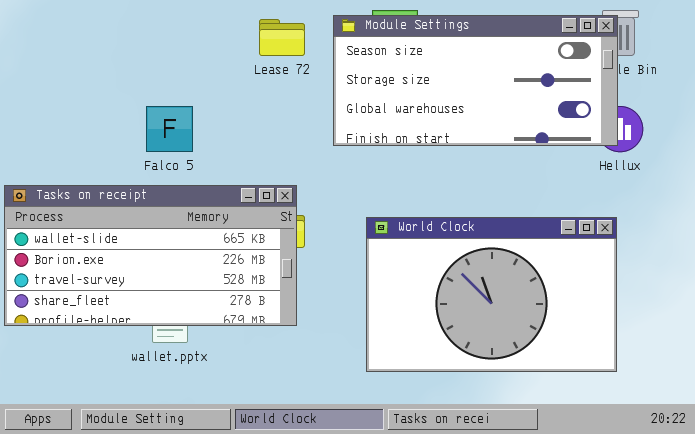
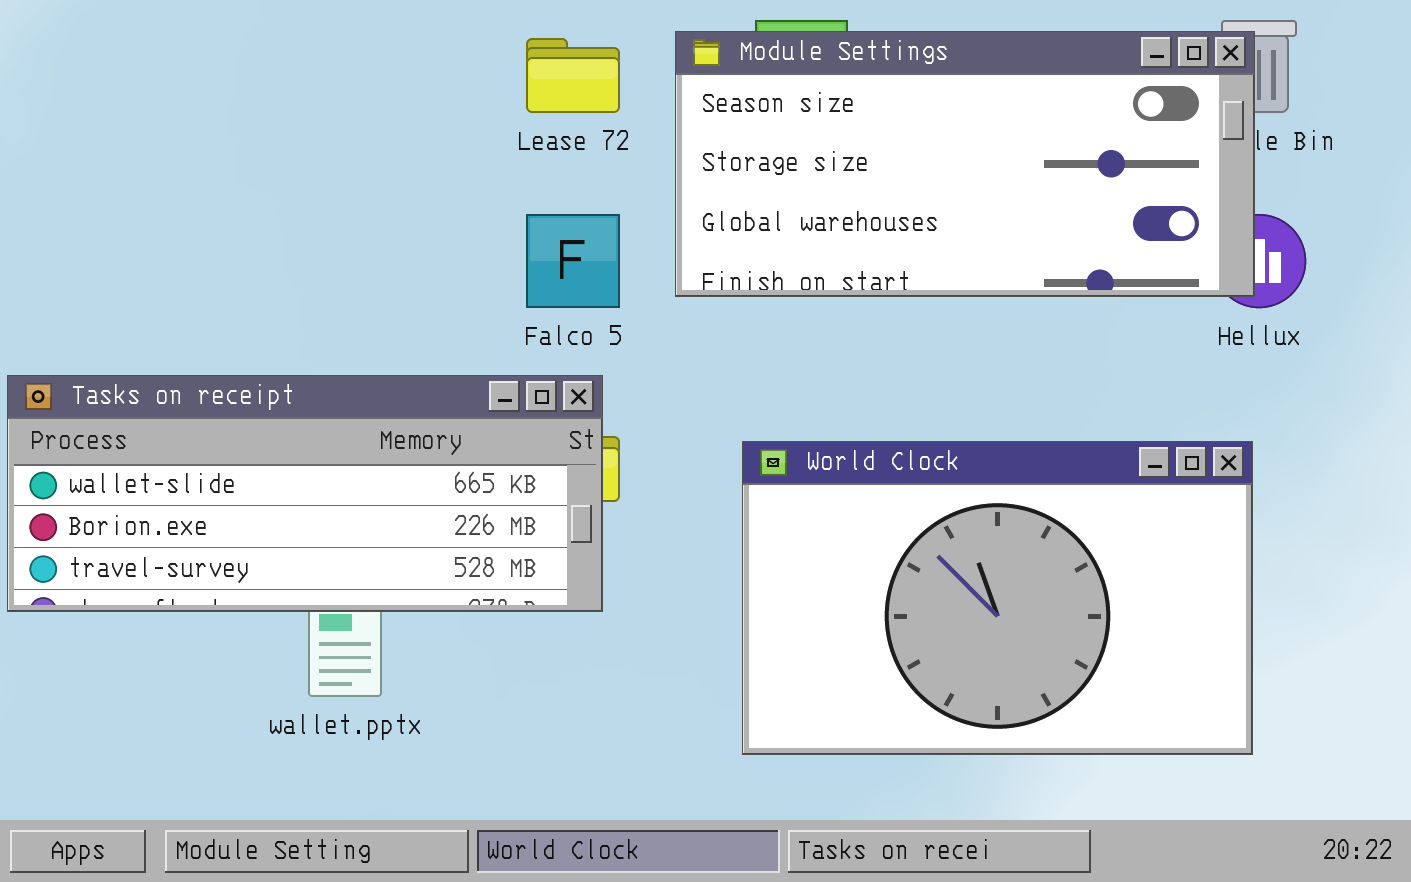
Falco 5: [146,106,193,152] -> [526,214,620,308], moved
Tasks on receipt: [4,185,297,326] -> [7,375,603,612], resized

